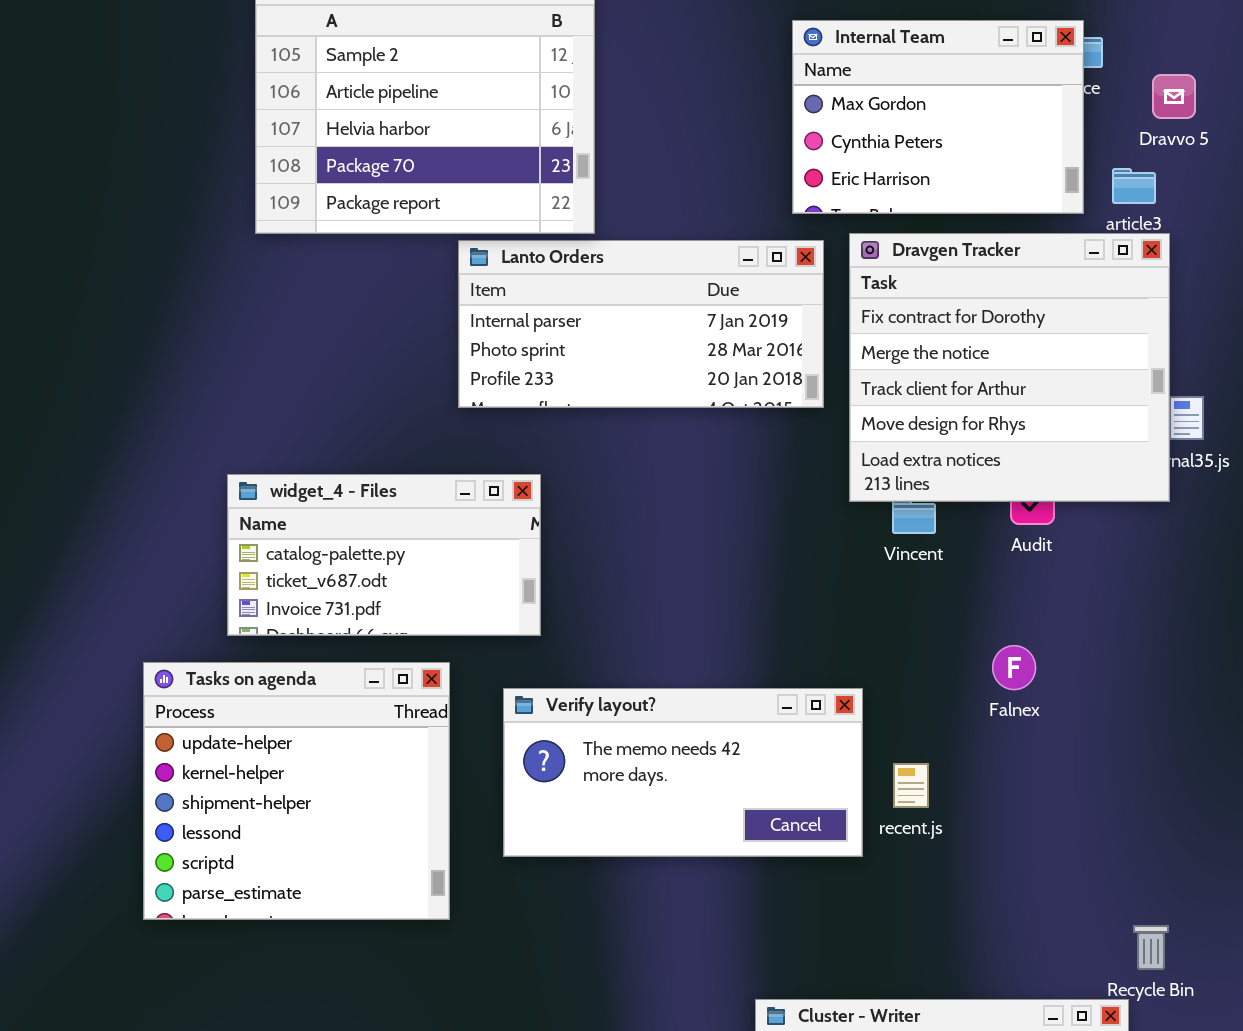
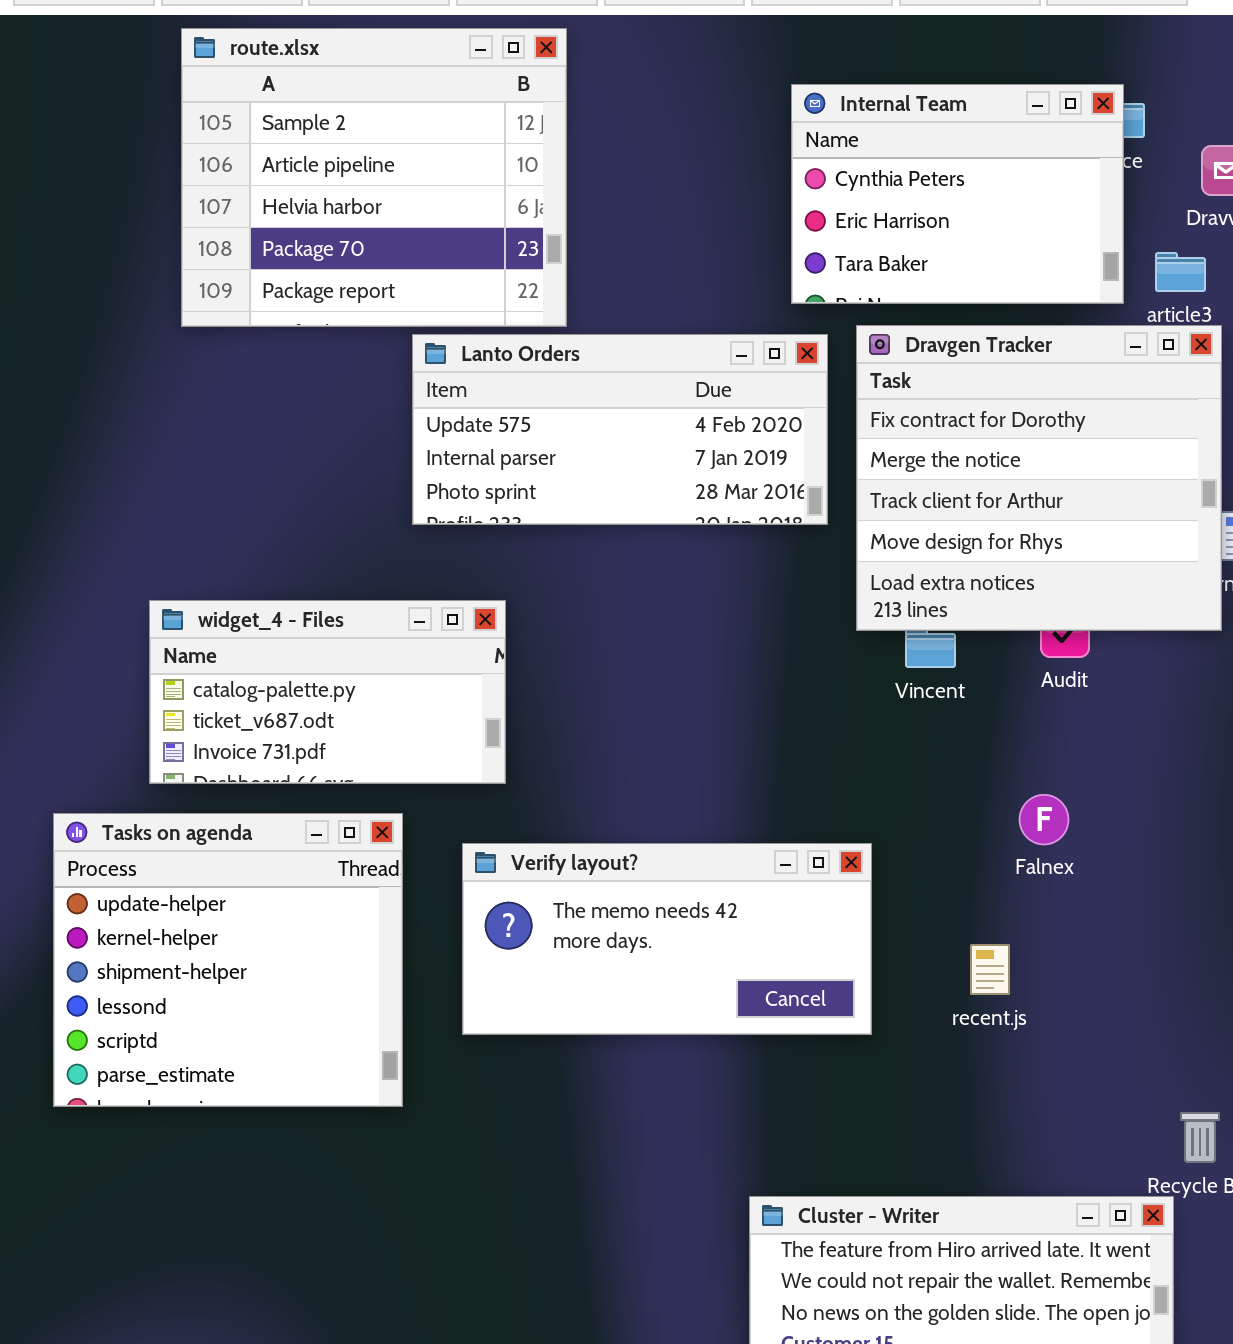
Internal Team: [792,20,1084,214] -> [791,84,1124,304], scrolled down 1 row
Lanto Orders: [458,240,824,408] -> [412,334,828,525], scrolled up 1 row
recent.js: [893,763,929,808] -> [970,944,1010,995], moved

